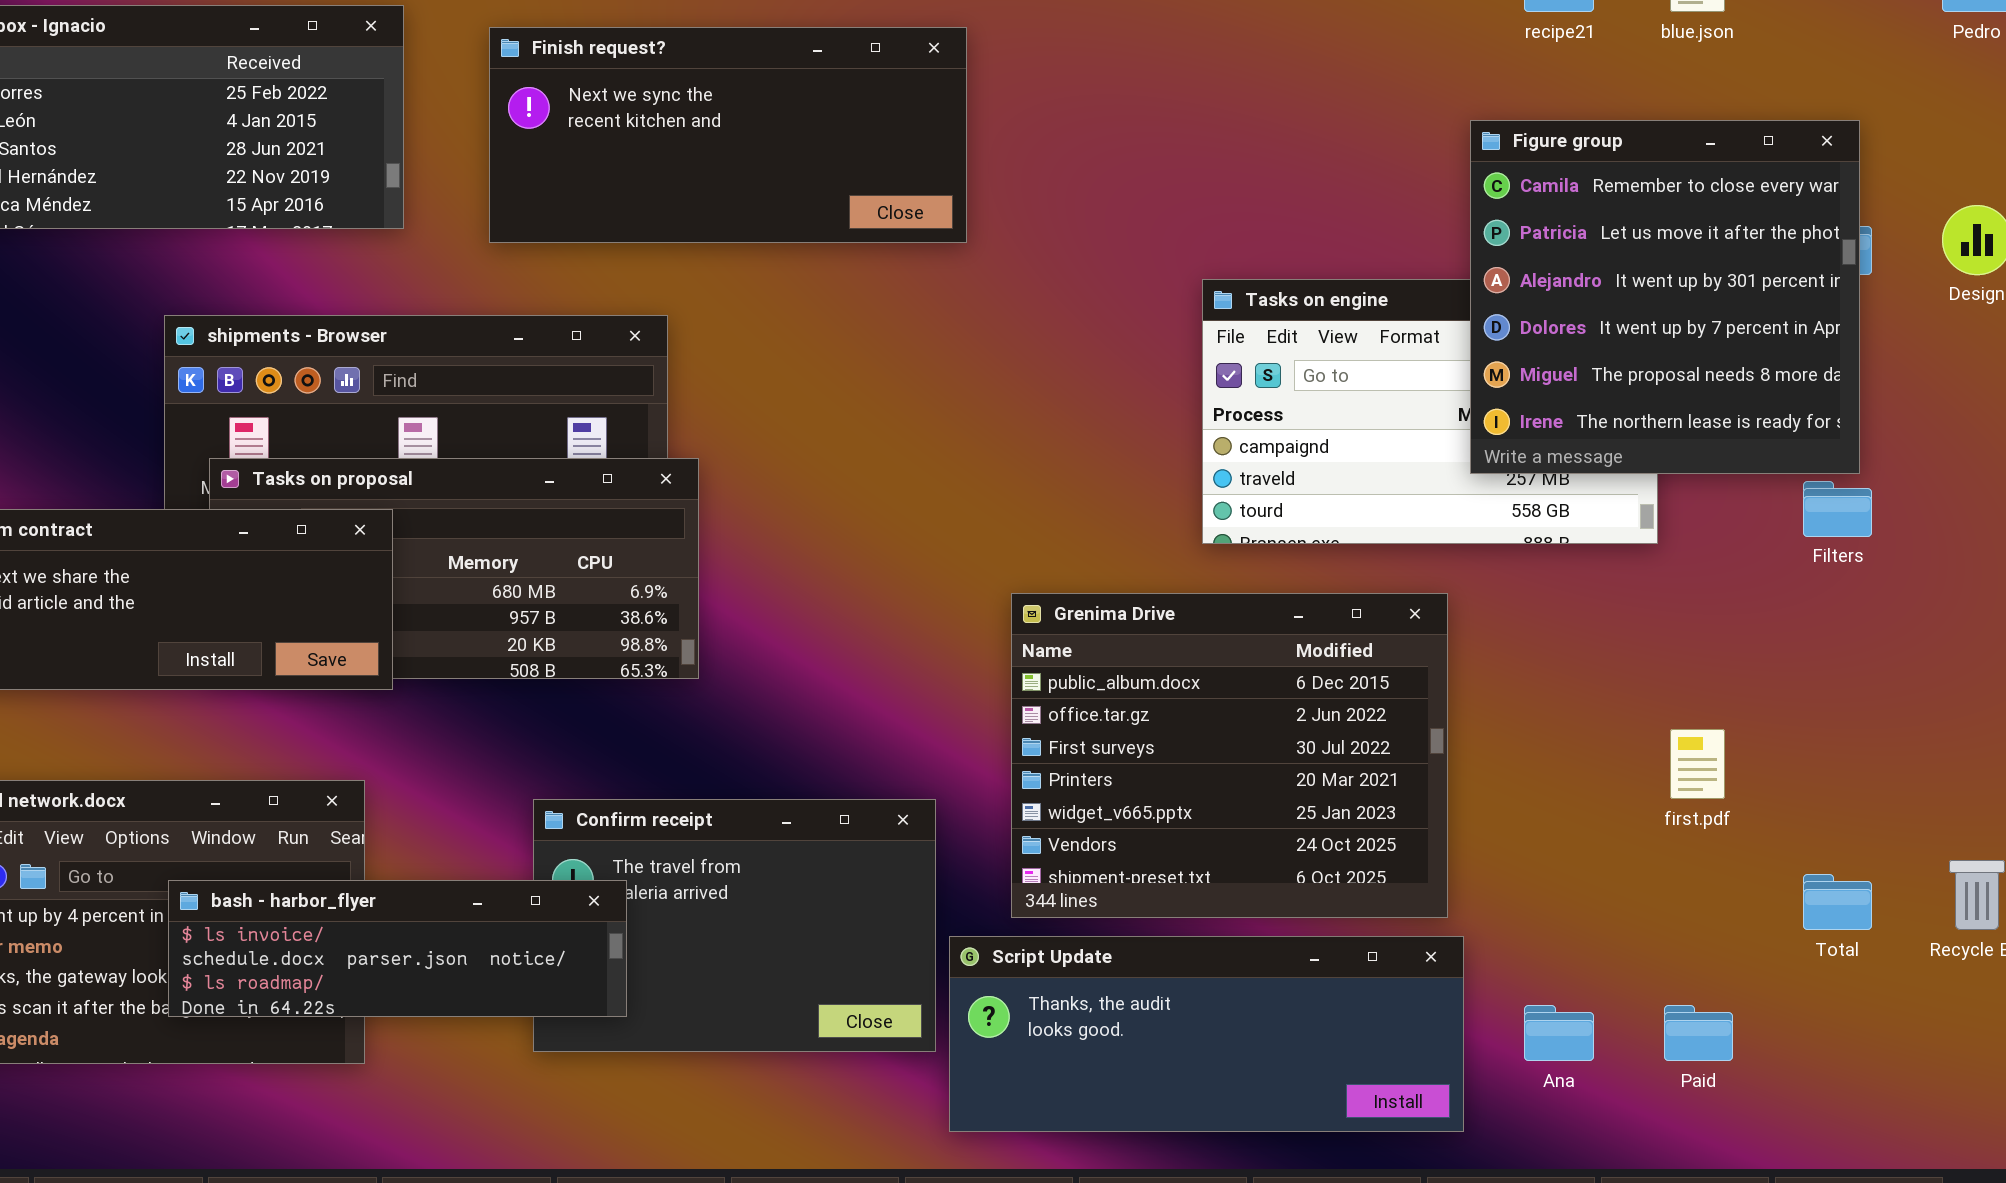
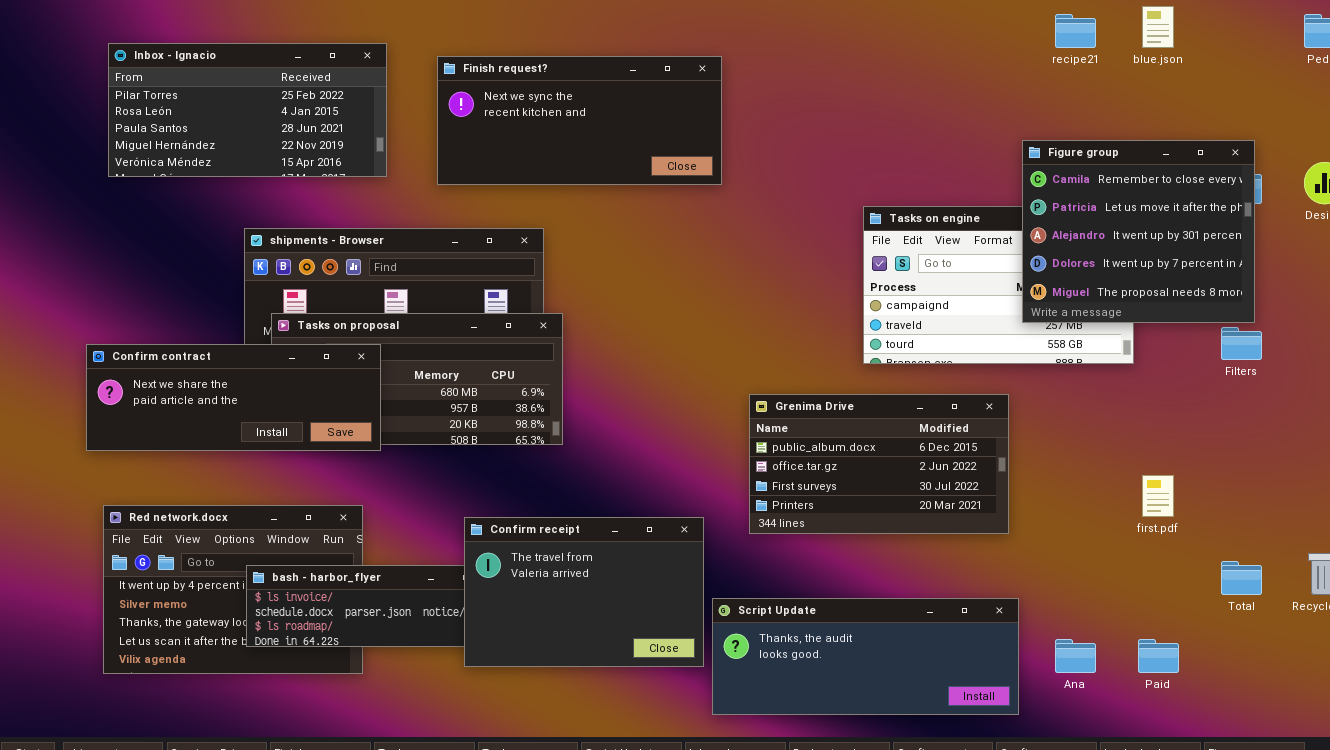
Figure group: [1470,120,1860,474] -> [1022,140,1255,323], resized
Grenima Drive: [1011,593,1448,918] -> [749,394,1009,534], resized
Confirm receipt: [533,799,936,1052] -> [464,517,704,667], raised

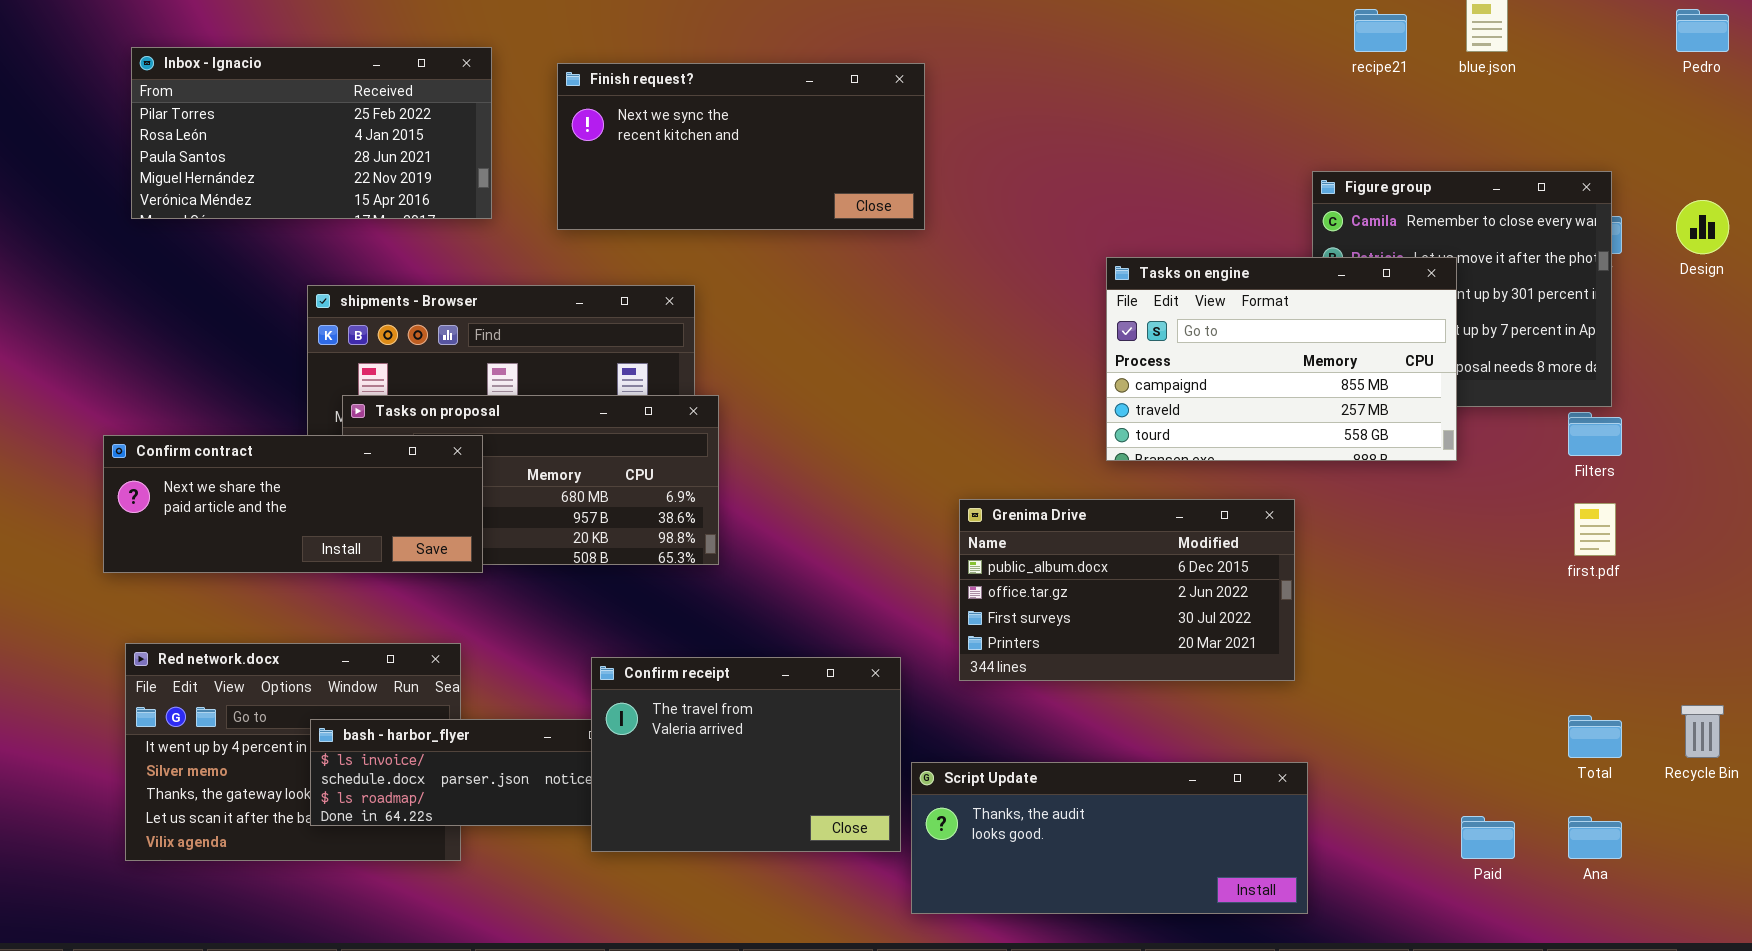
Tasks on engine: [863,206,1134,364] -> [1106,257,1457,461], raised
first.pdf: [1142,475,1174,517] -> [1574,503,1616,556], moved
Ana: [1055,639,1096,673] -> [1568,816,1622,859], moved

